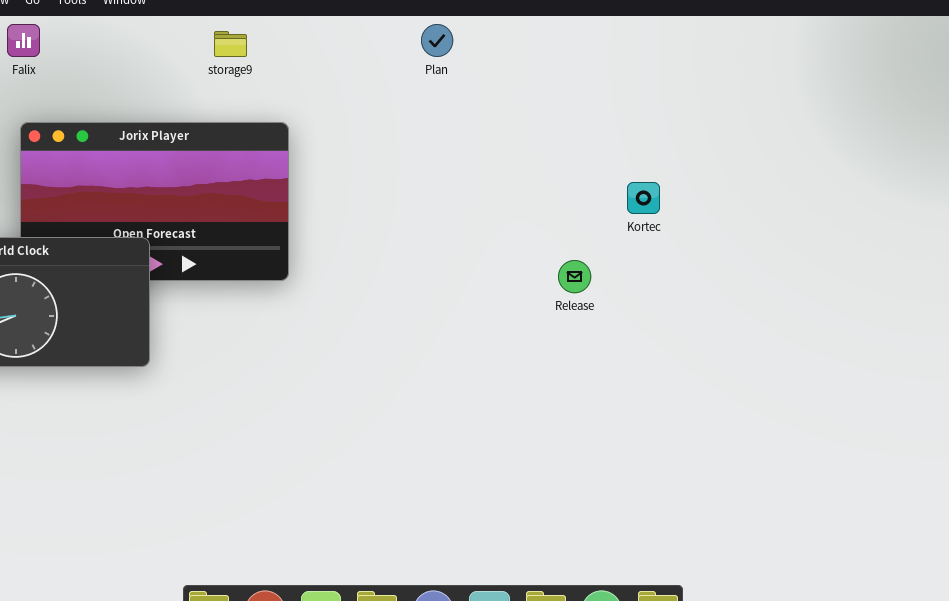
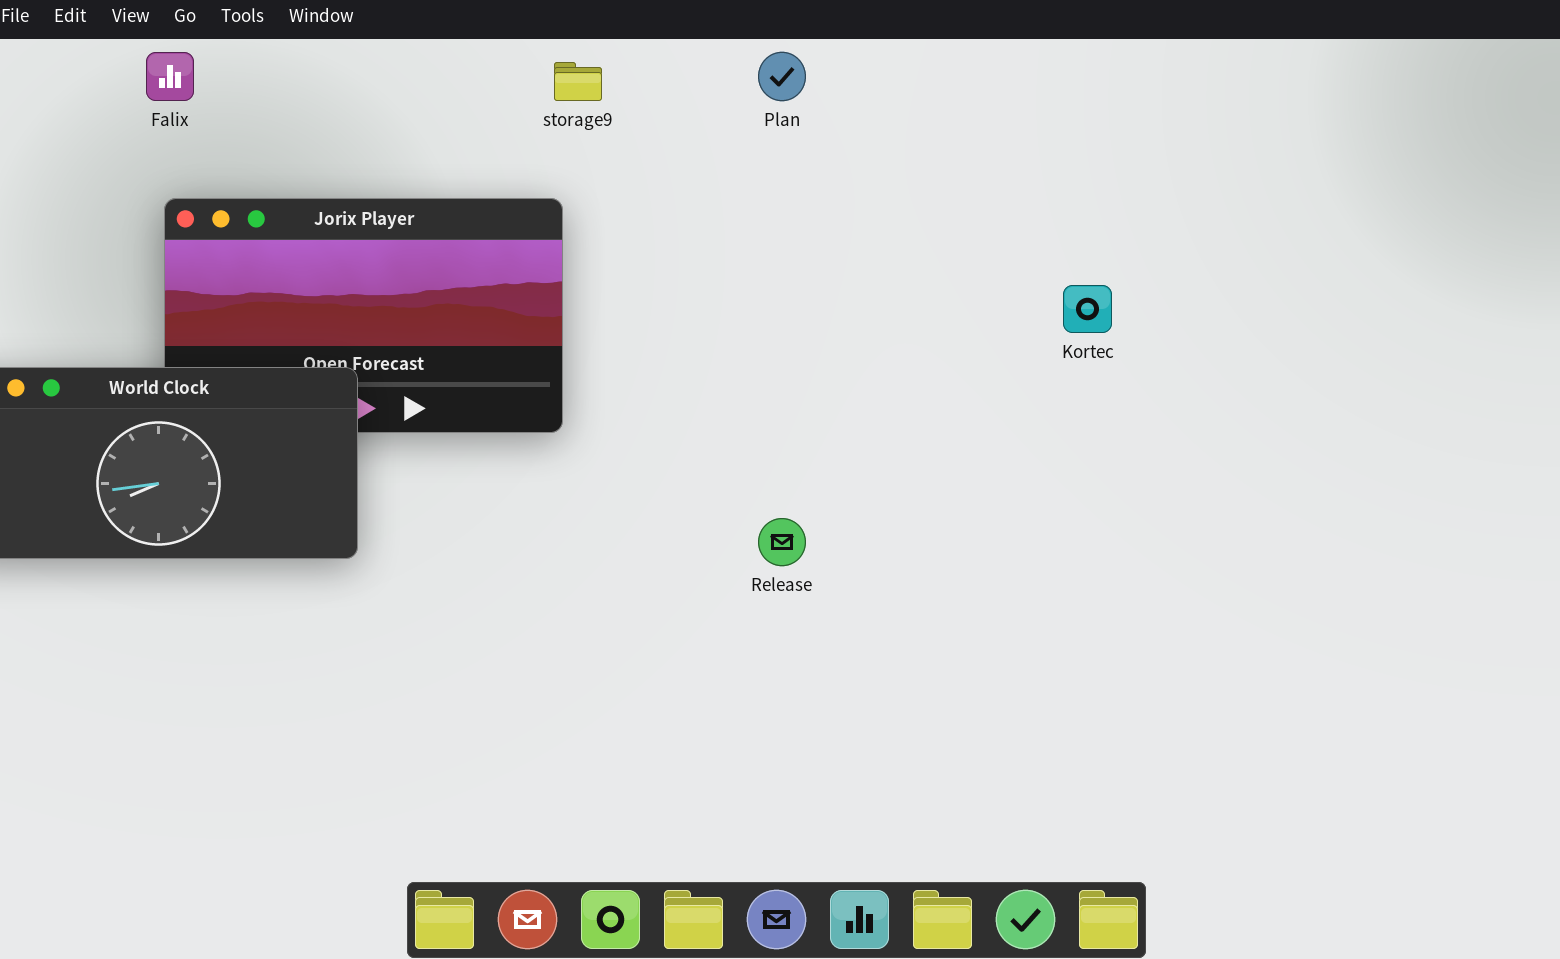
storage9: [214,31,247,57] -> [554,62,602,101], moved
Release: [558,260,591,293] -> [758,518,806,566], moved

